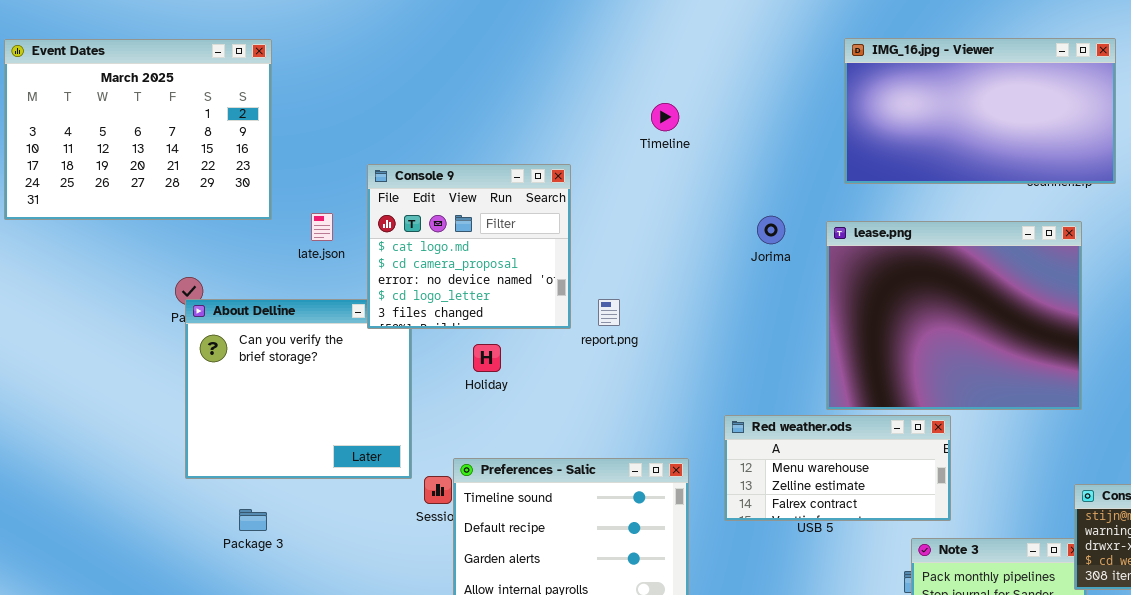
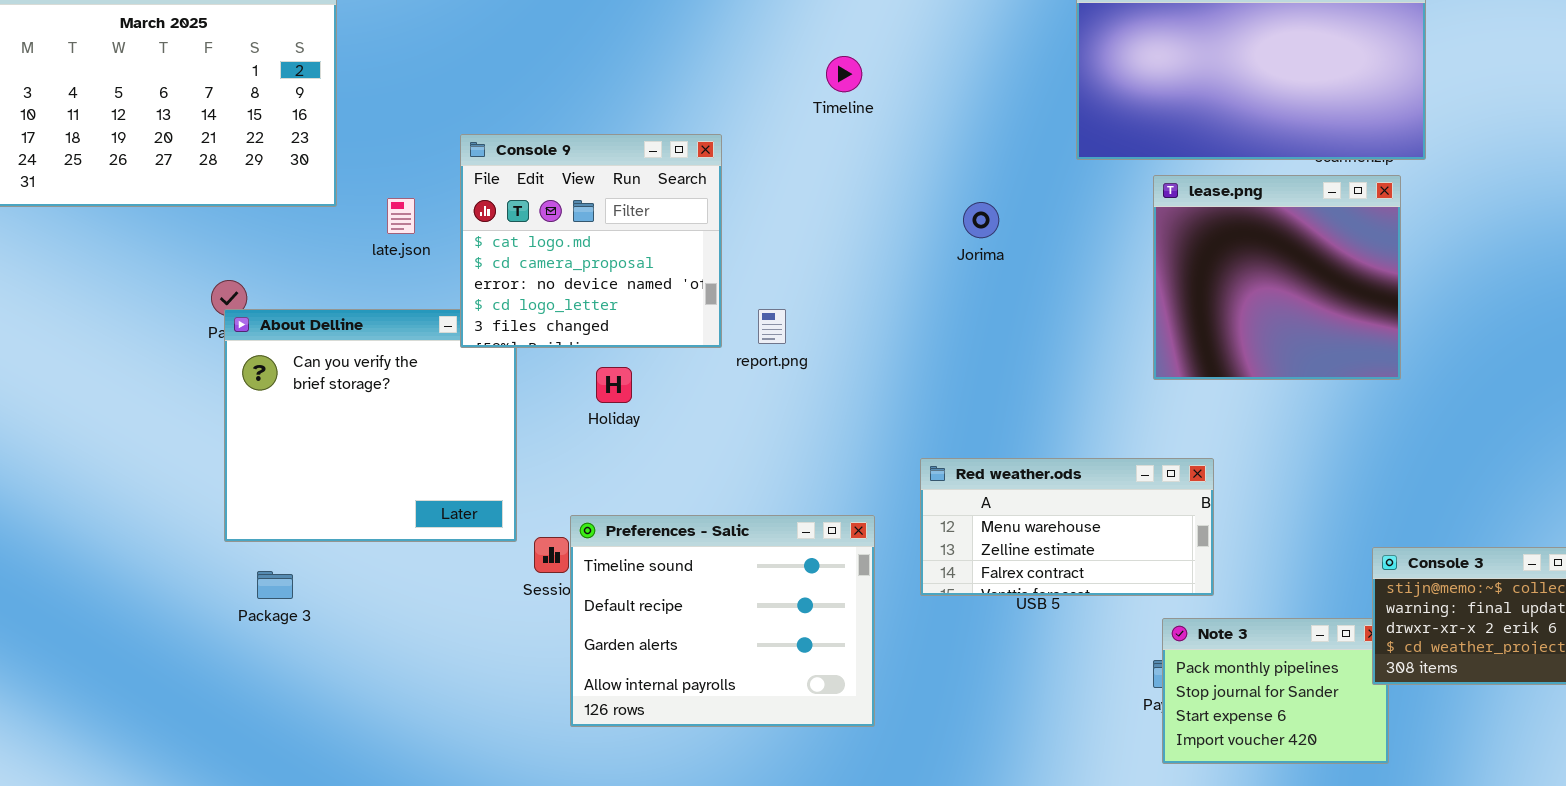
lease.png: [826,221,1082,410] -> [1153,175,1401,380], moved, resized
Package 3: [239,509,267,531] -> [257,571,293,599], moved

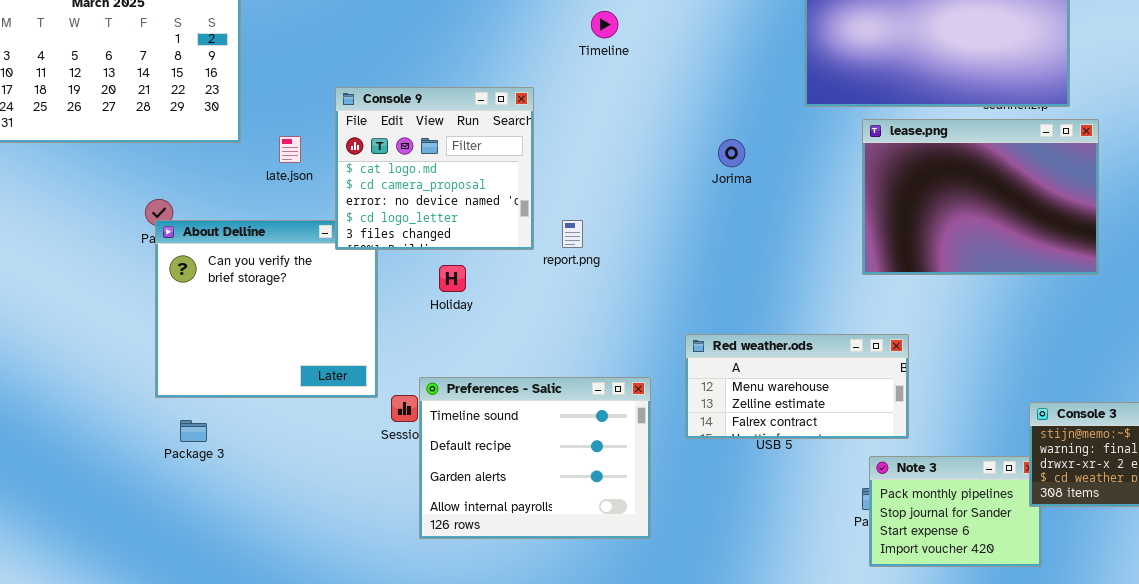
Timeline: [826,56,862,92] -> [591,11,618,38], moved
lease.png: [1153,175,1401,380] -> [862,119,1099,275], resized

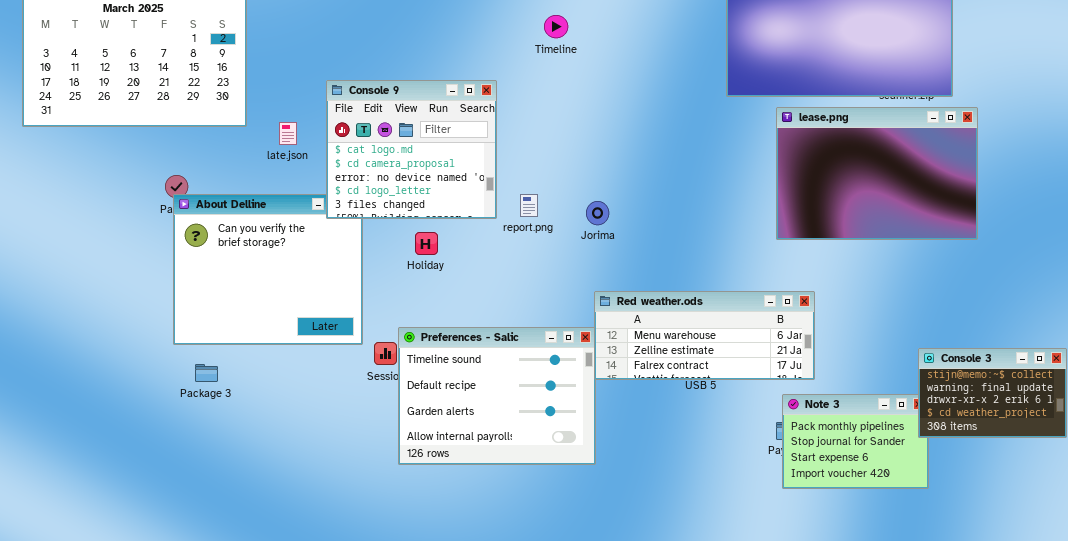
Jorima: [718,139,745,167] -> [586,201,609,225], moved
Red weather.ods: [685,334,909,439] -> [594,291,815,380], resized

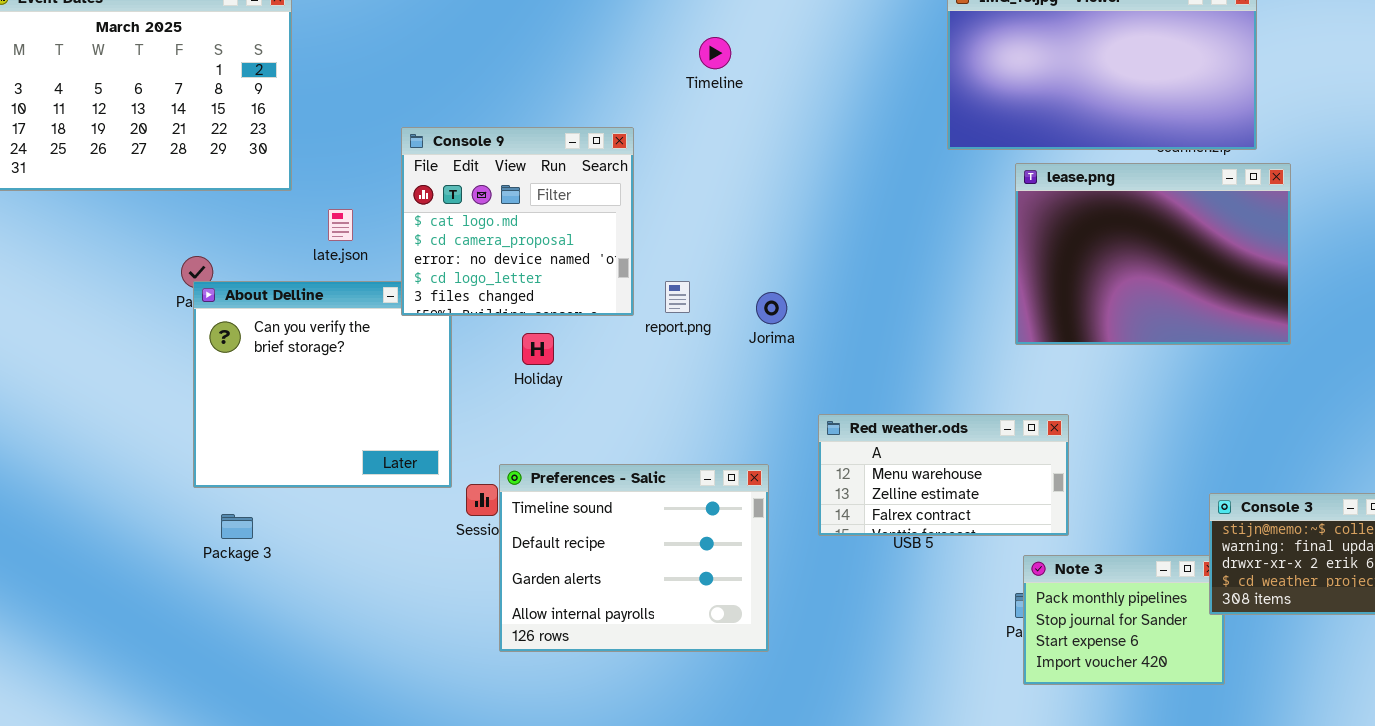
late.json: [279,122,297,145] -> [328,209,353,241], moved
Red weather.ods: [594,291,815,380] -> [818,414,1069,536], resized

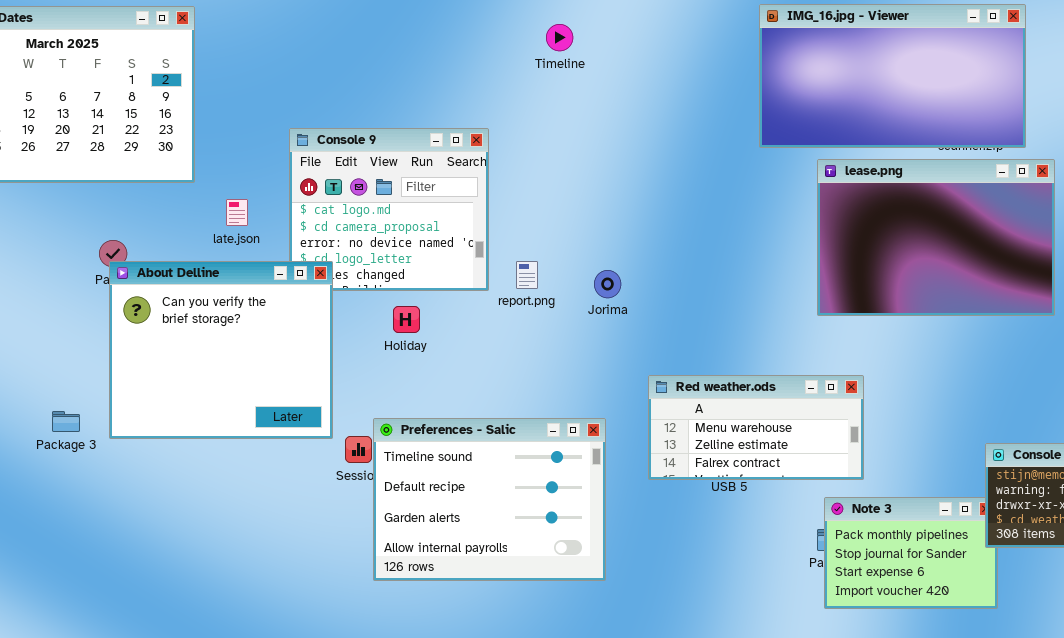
Timeline: [699,37,731,69] -> [546,24,573,51], moved
About Delline: [193,281,452,488] -> [109,261,333,439], raised
Package 3: [221,514,253,539] -> [52,411,80,432], moved

